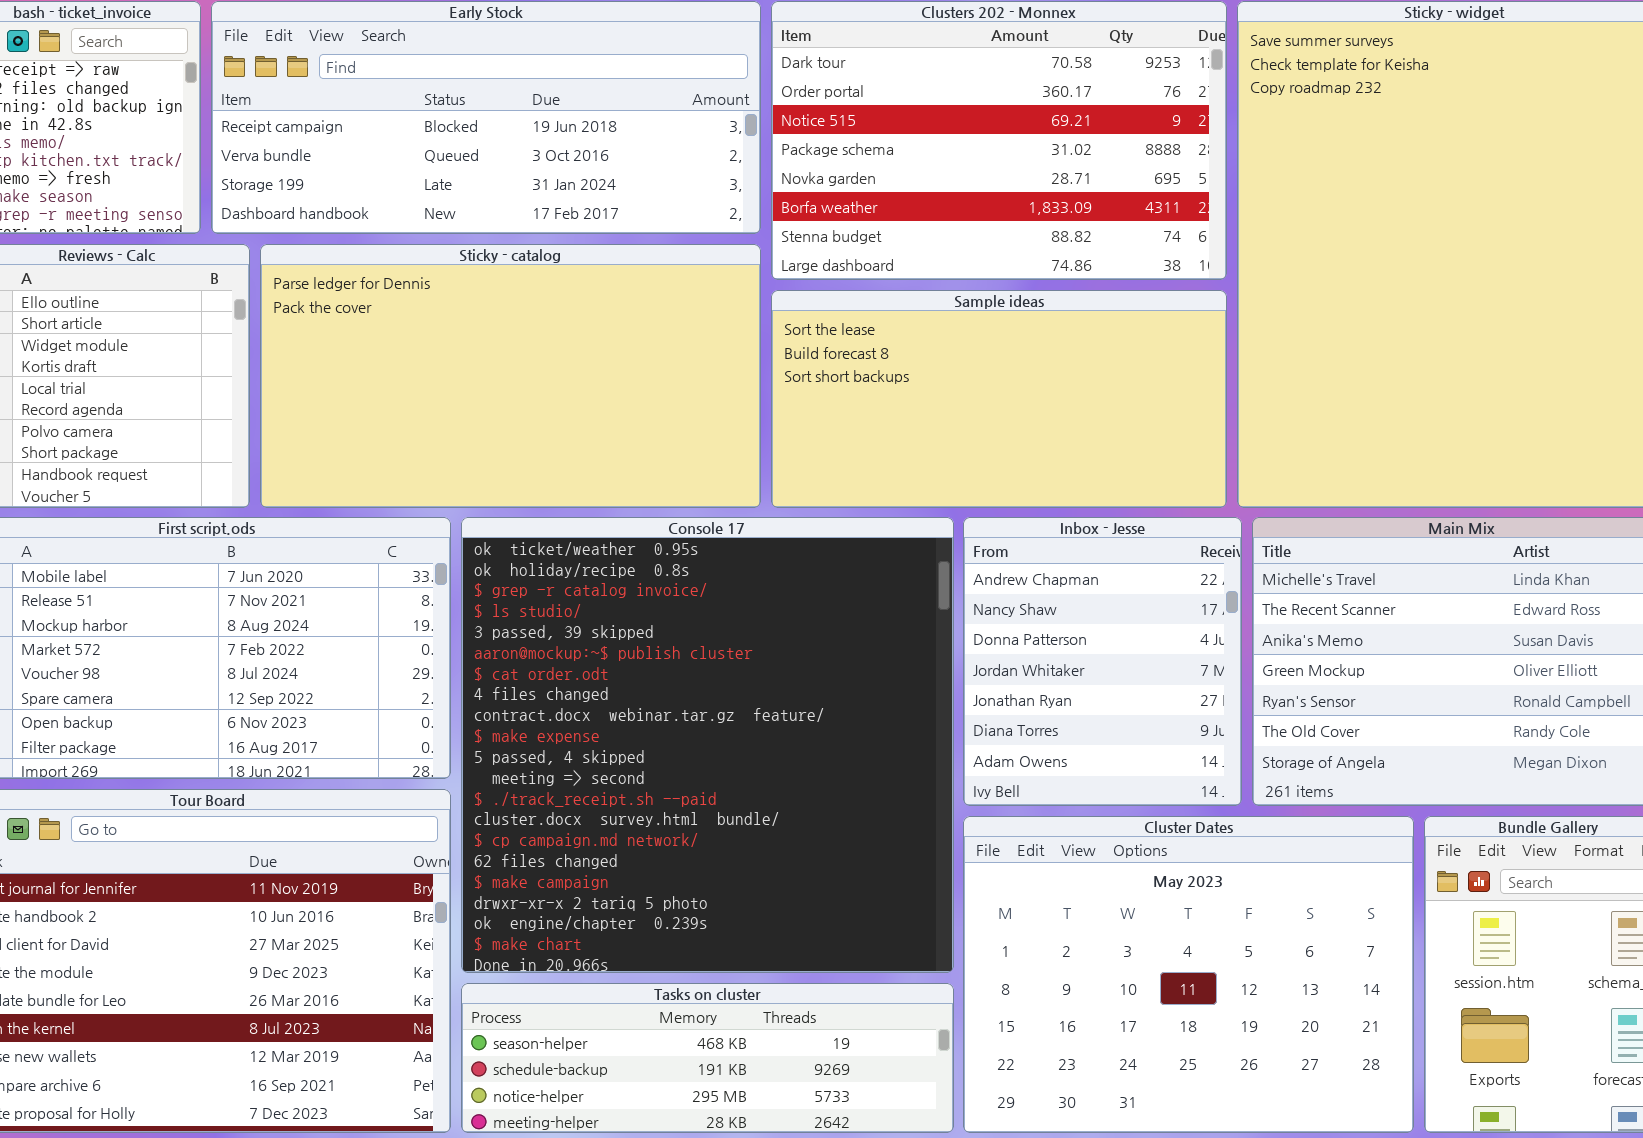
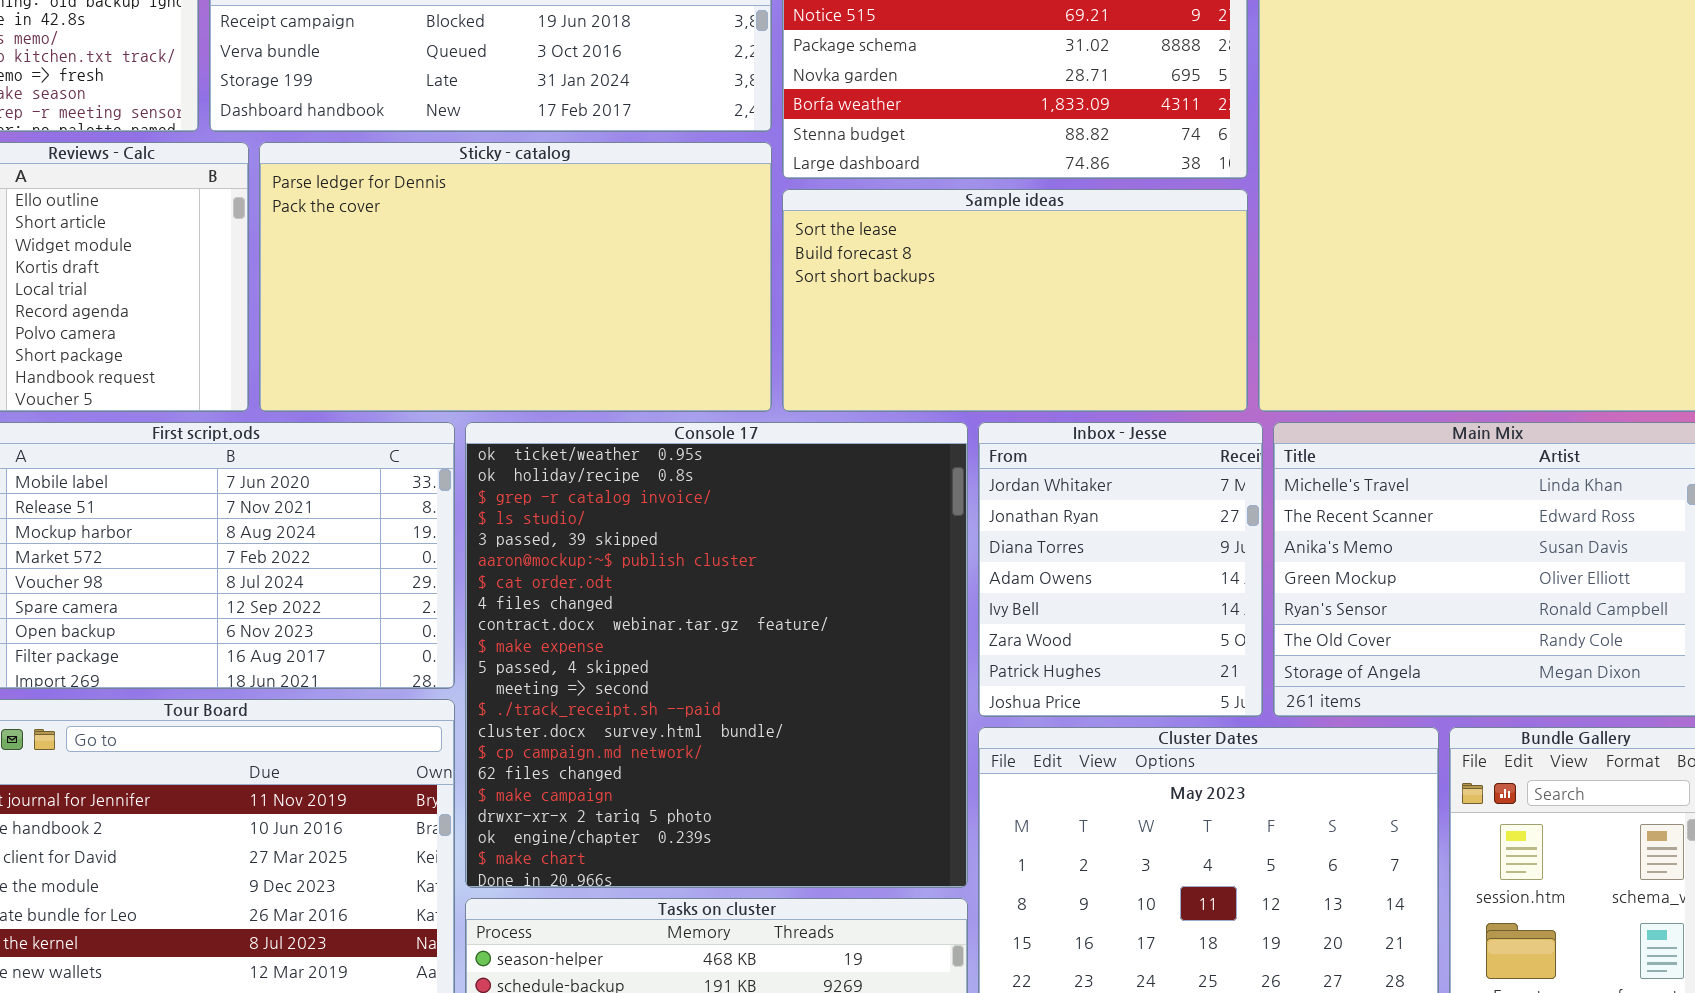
Inbox - Jesse: [963,517,1242,806] -> [978,422,1263,717], scrolled down 3 rows

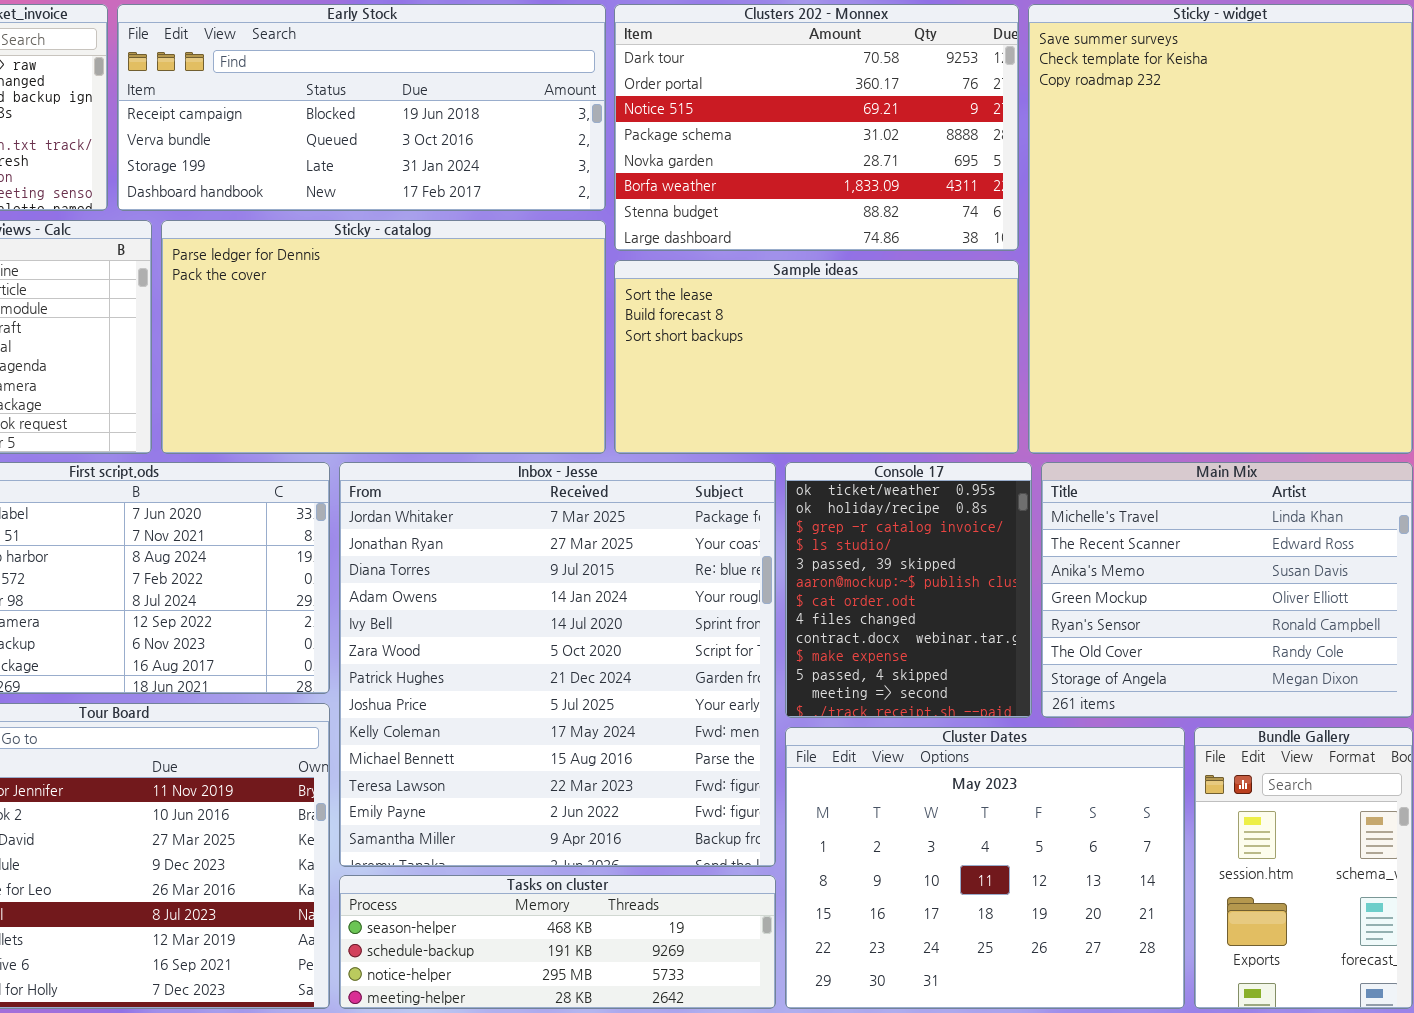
Console 17: [465,422,968,888] -> [785,462,1032,718], moved, resized
Inbox - Jesse: [978,422,1263,717] -> [339,462,776,867], moved, resized

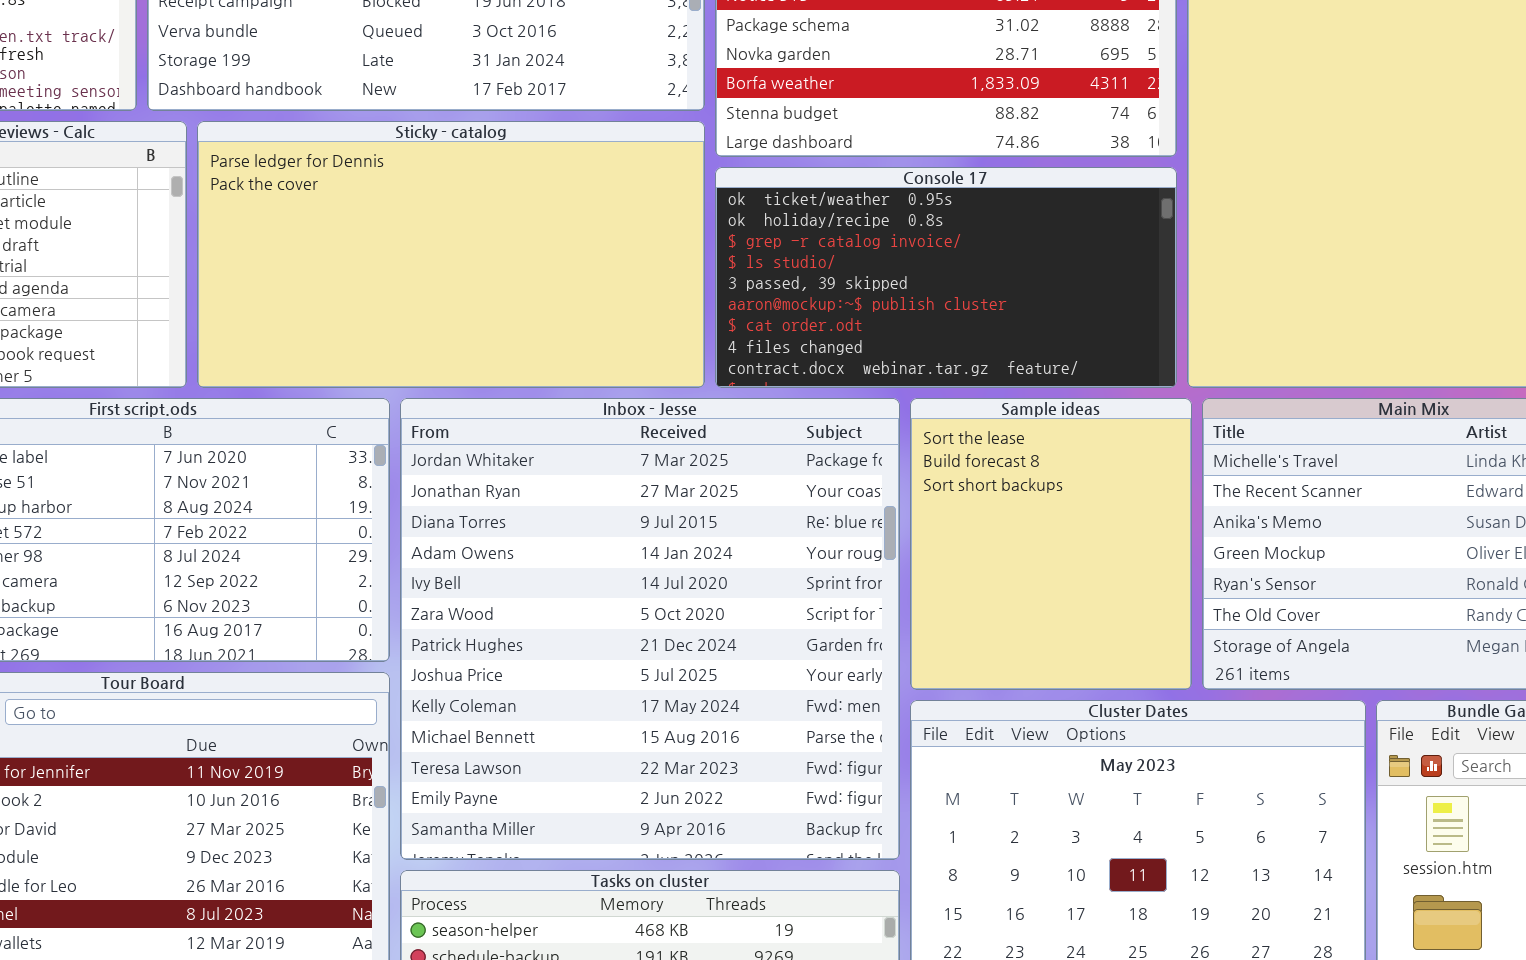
Sample ideas: [614,260,1019,454] -> [910,398,1192,690], moved, resized
Console 17: [785,462,1032,718] -> [715,167,1177,388], moved, resized

